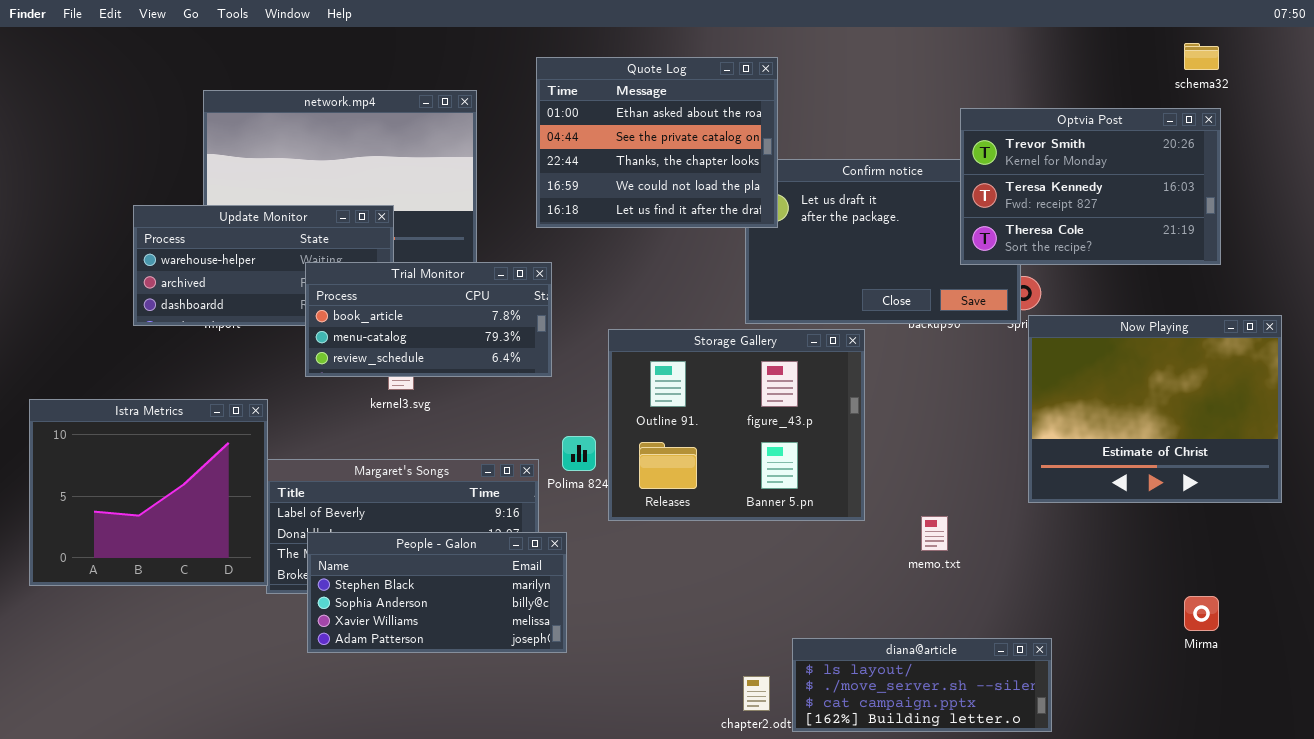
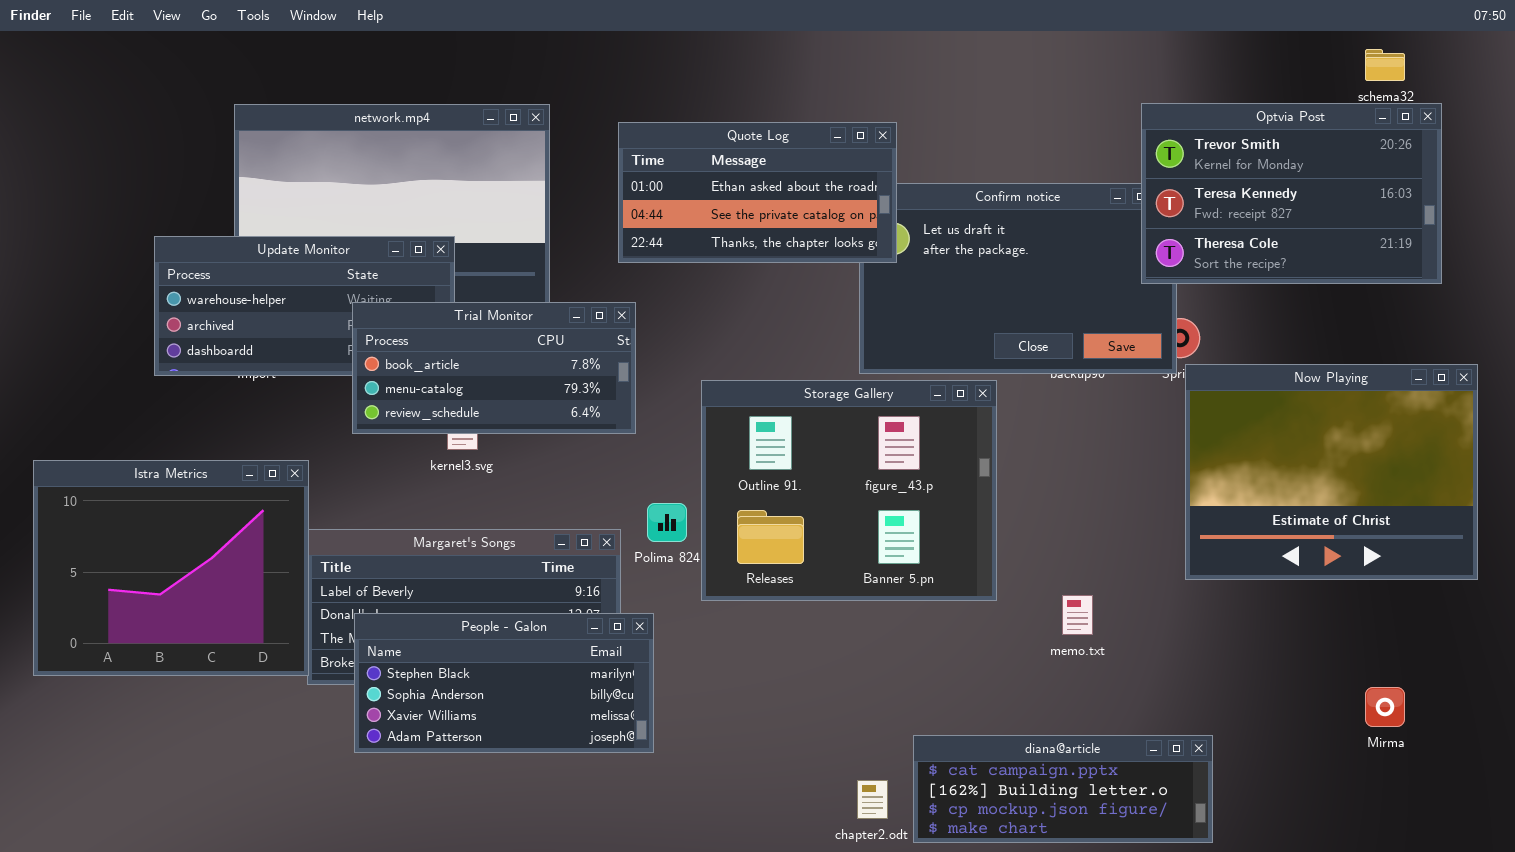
Quote Log: [536,57,778,228] -> [618,122,897,263], resized
Optvia Post: [960,108,1221,265] -> [1141,103,1442,284], moved
diana@article: [792,638,1052,732] -> [913,735,1213,843], scrolled down 2 rows

